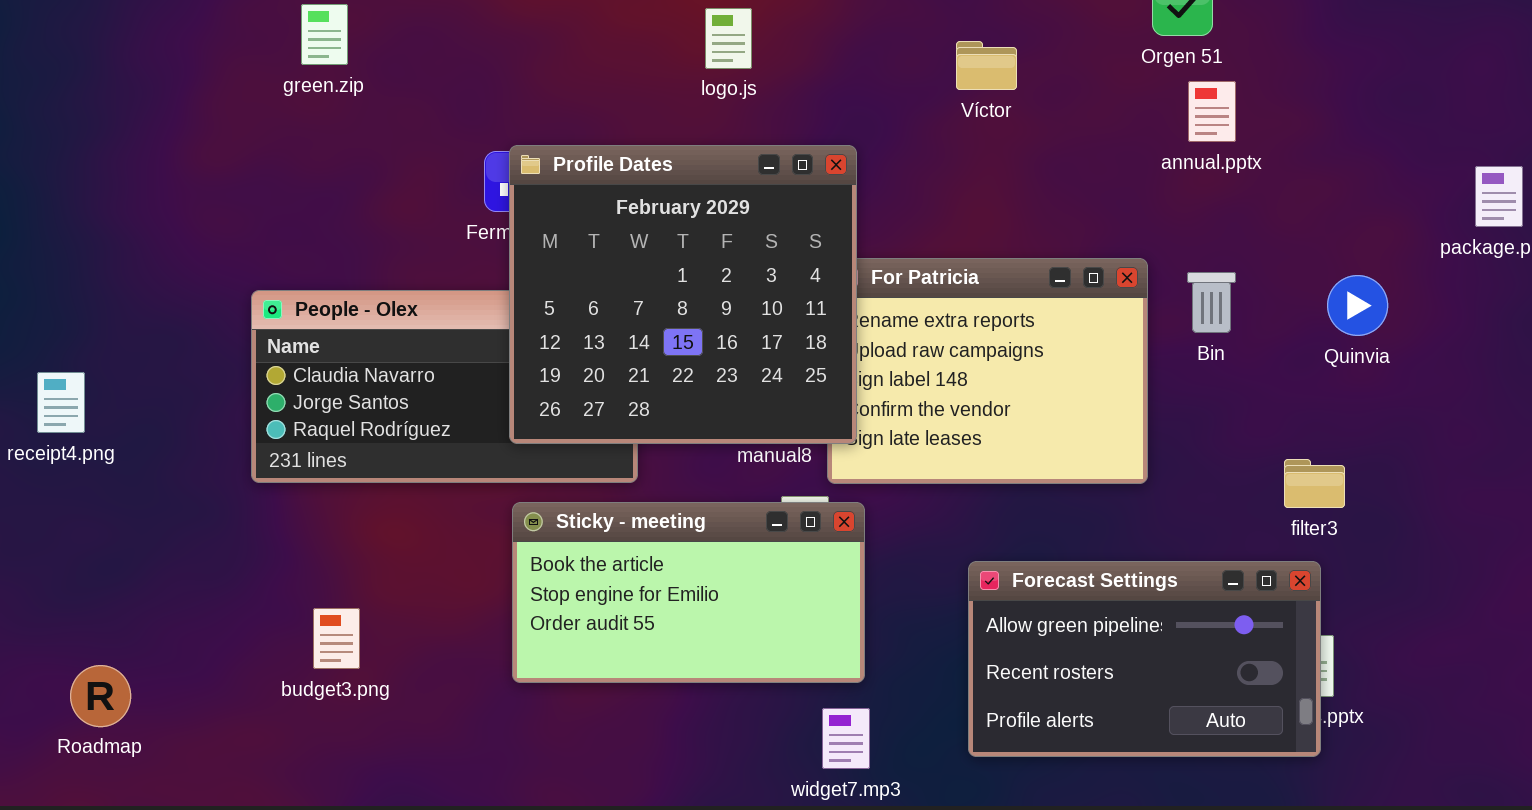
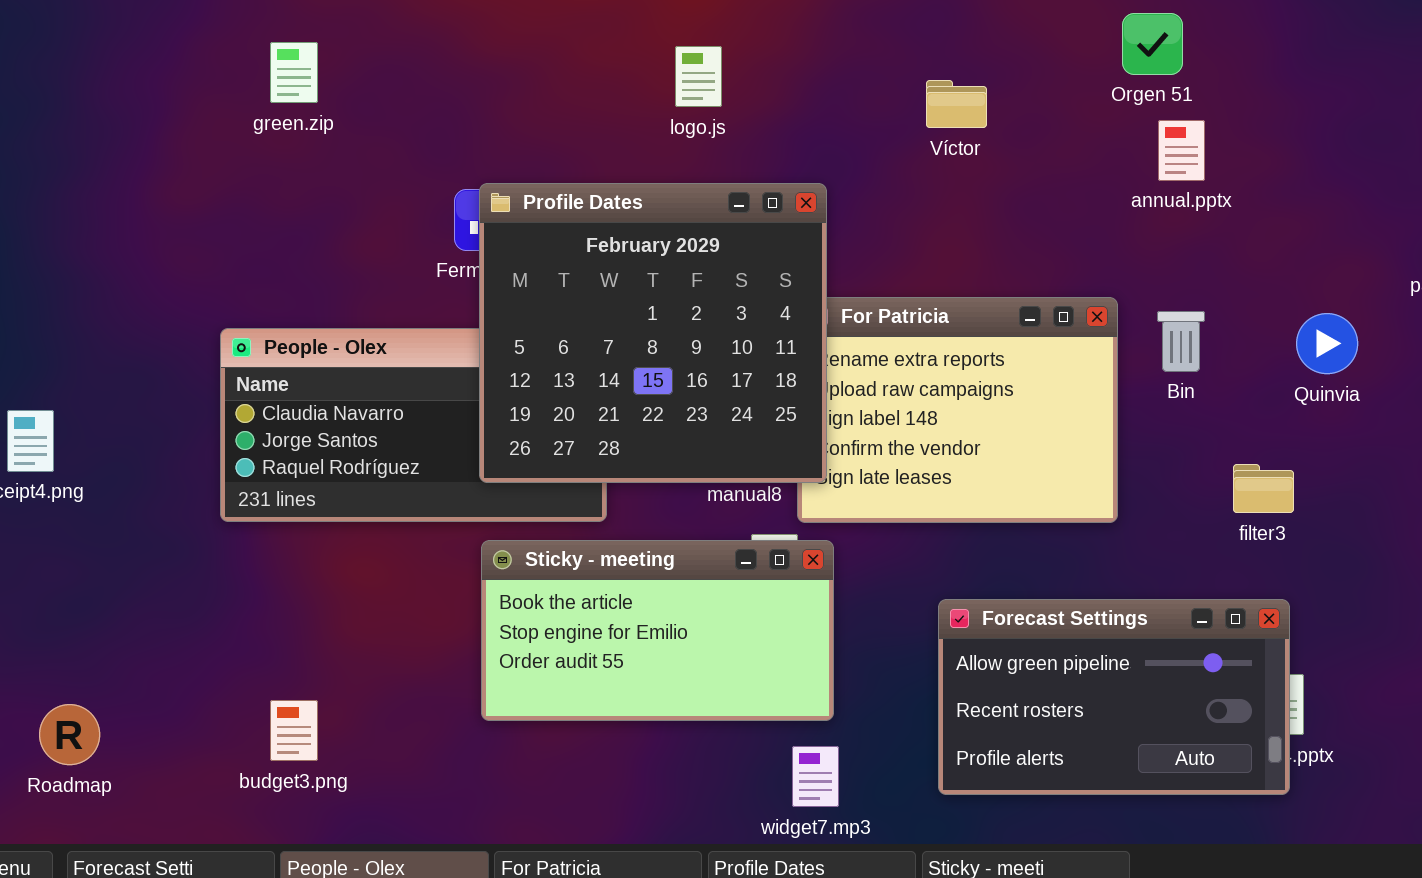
filter3: [1284,459,1345,508] -> [1233,464,1294,513], moved
budget3.png: [313,608,360,669] -> [270,700,318,761], moved

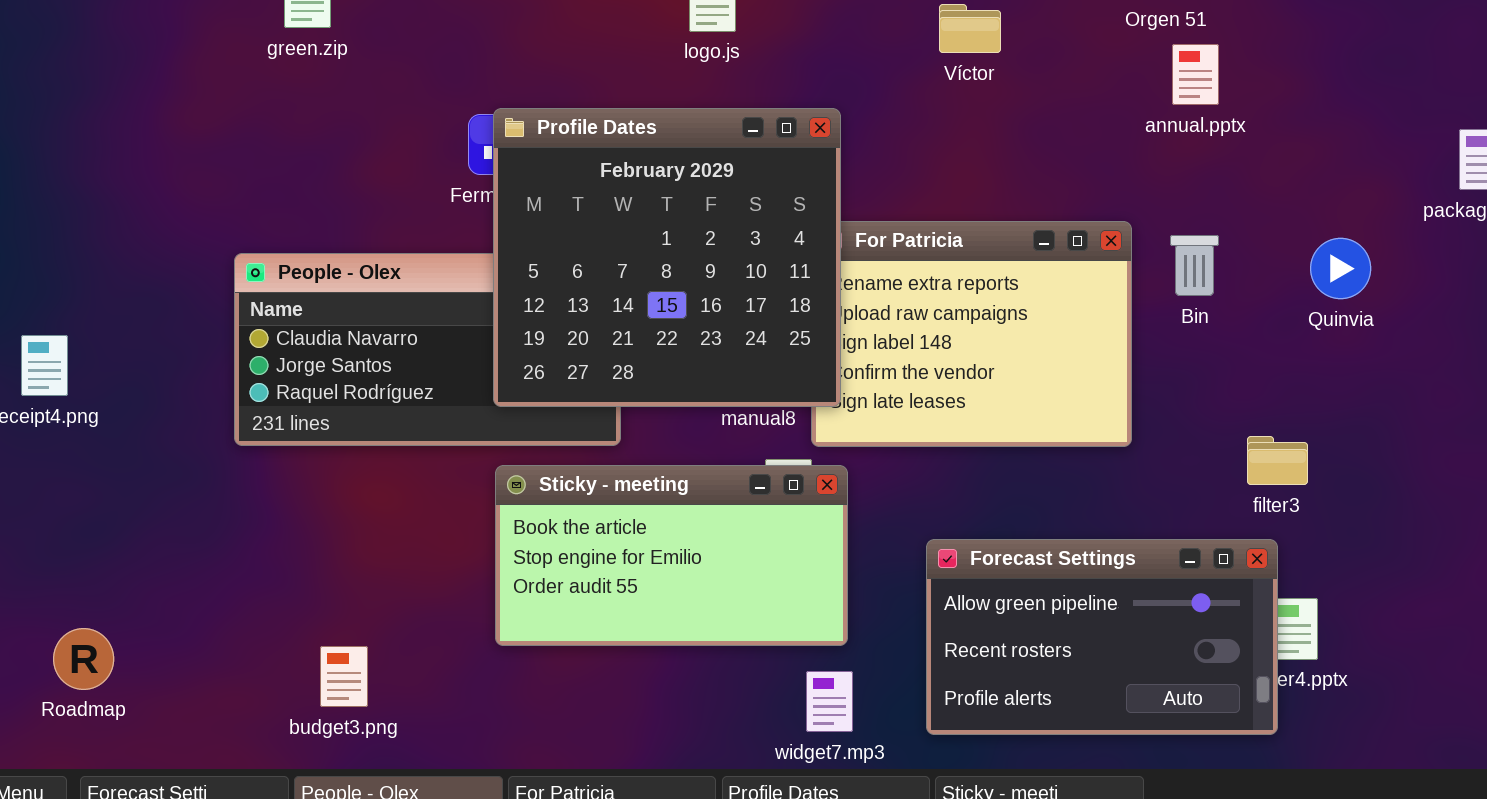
filter3: [1233,464,1294,513] -> [1247,436,1308,485], moved
Forecast Settings: [938,599,1290,795] -> [926,539,1278,735], moved
budget3.png: [270,700,318,761] -> [320,646,368,707], moved

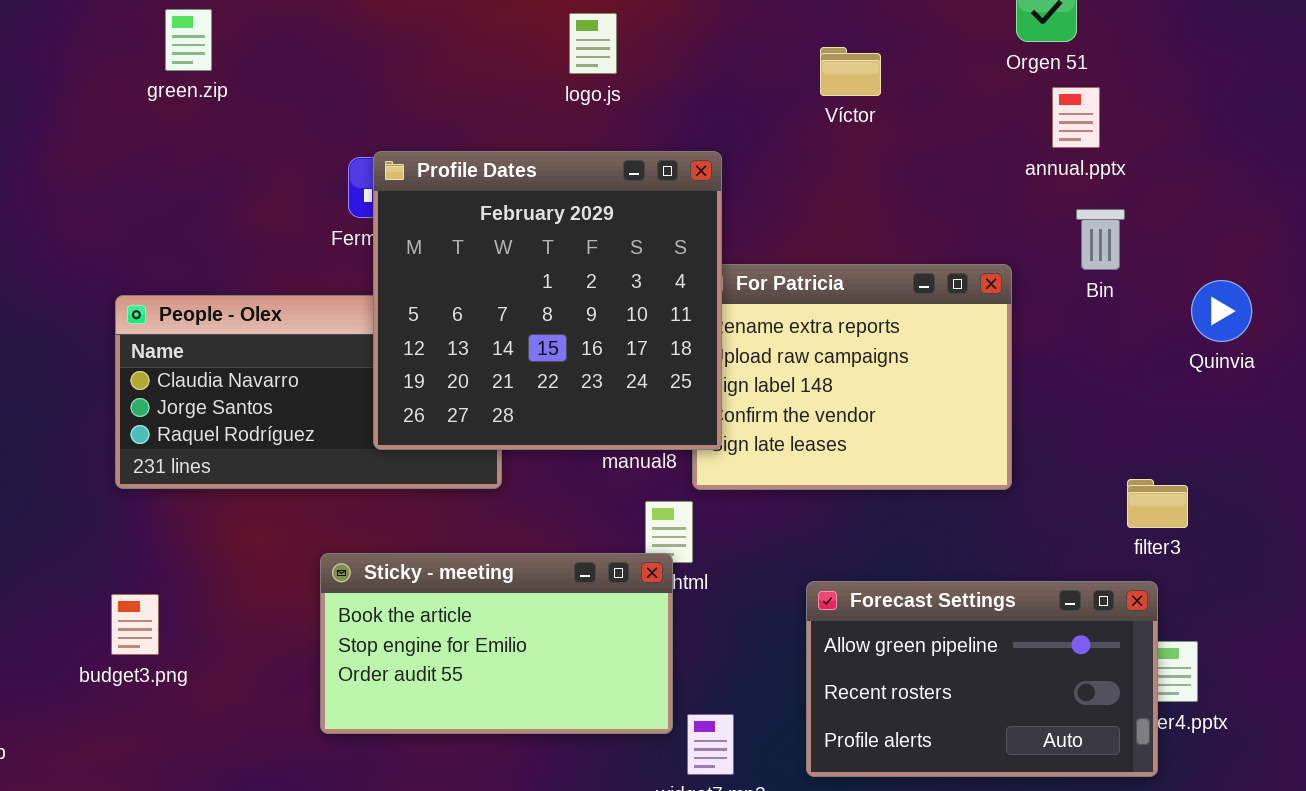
Bin: [1170,235,1219,296] -> [1076,209,1125,270], moved
Sticky - meeting: [495,465,848,646] -> [320,553,673,734], moved
budget3.png: [320,646,368,707] -> [111,594,159,655], moved

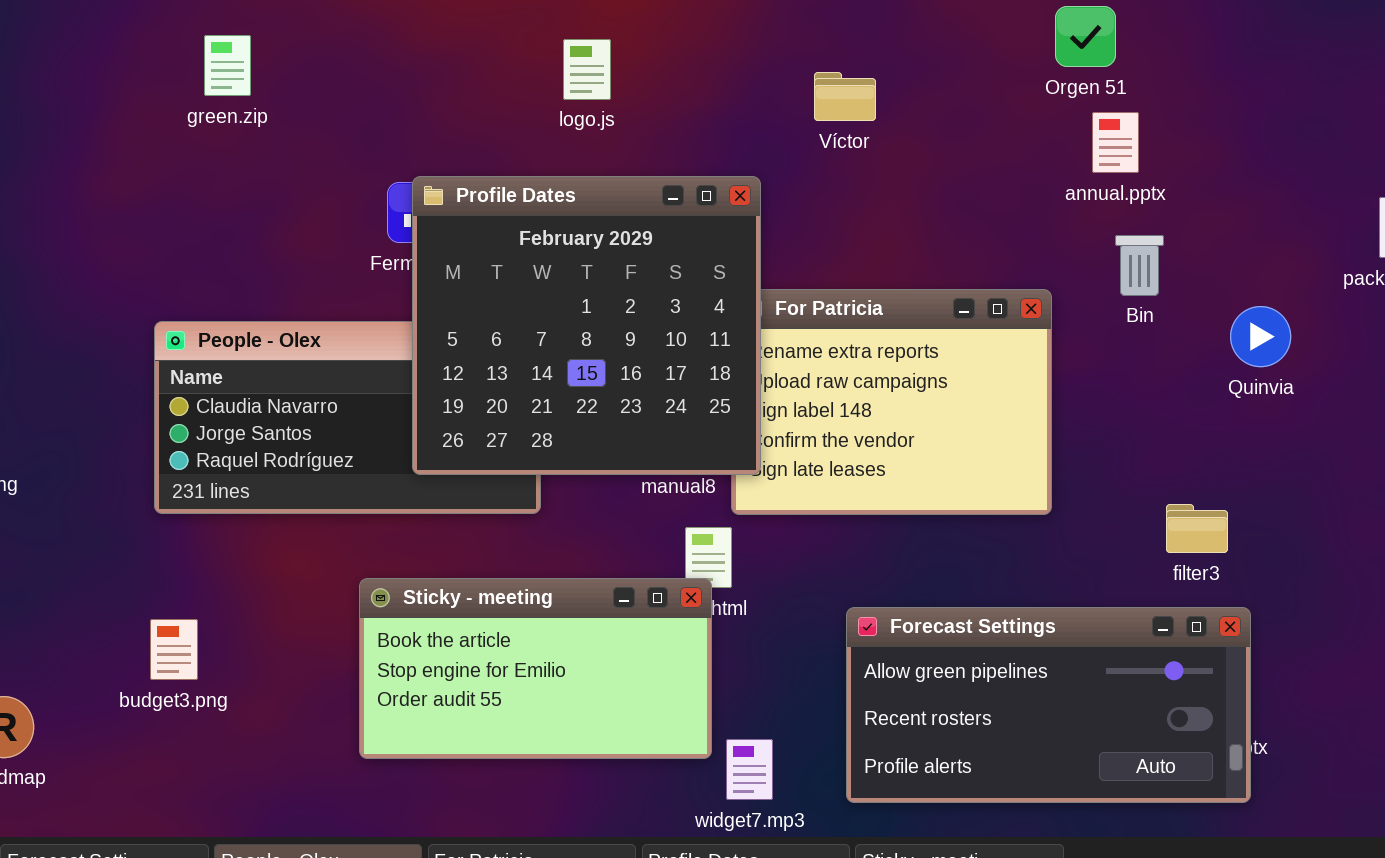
logo.js: [569,13,617,74] -> [563,39,611,100], moved
Víctor: [820,47,881,96] -> [814,72,876,121], moved
Forecast Settings: [806,581,1158,777] -> [846,607,1251,803], resized

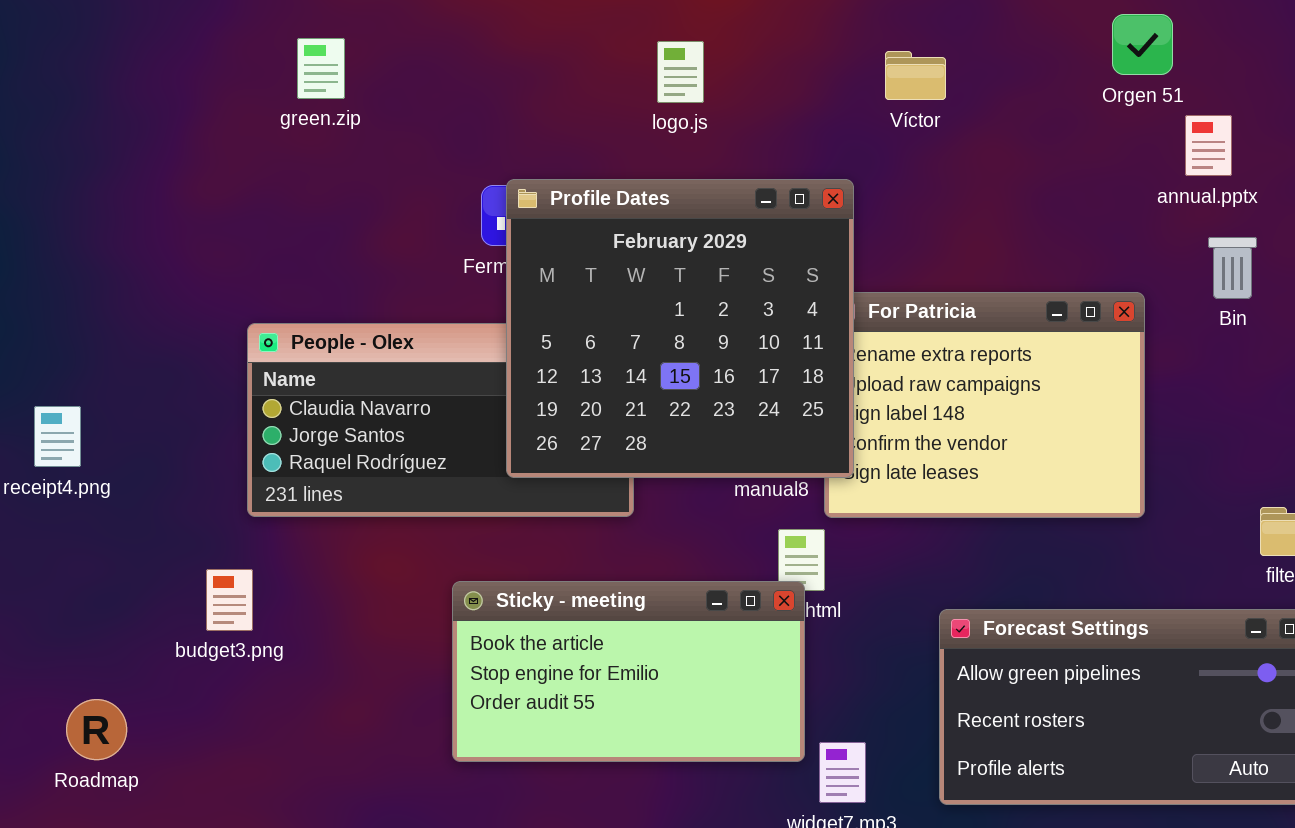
Orgen 51: [1055,6,1116,67] -> [1112,14,1173,75], moved
Víctor: [814,72,876,121] -> [885,51,946,100], moved
budget3.png: [150,619,198,680] -> [206,569,253,631], moved

